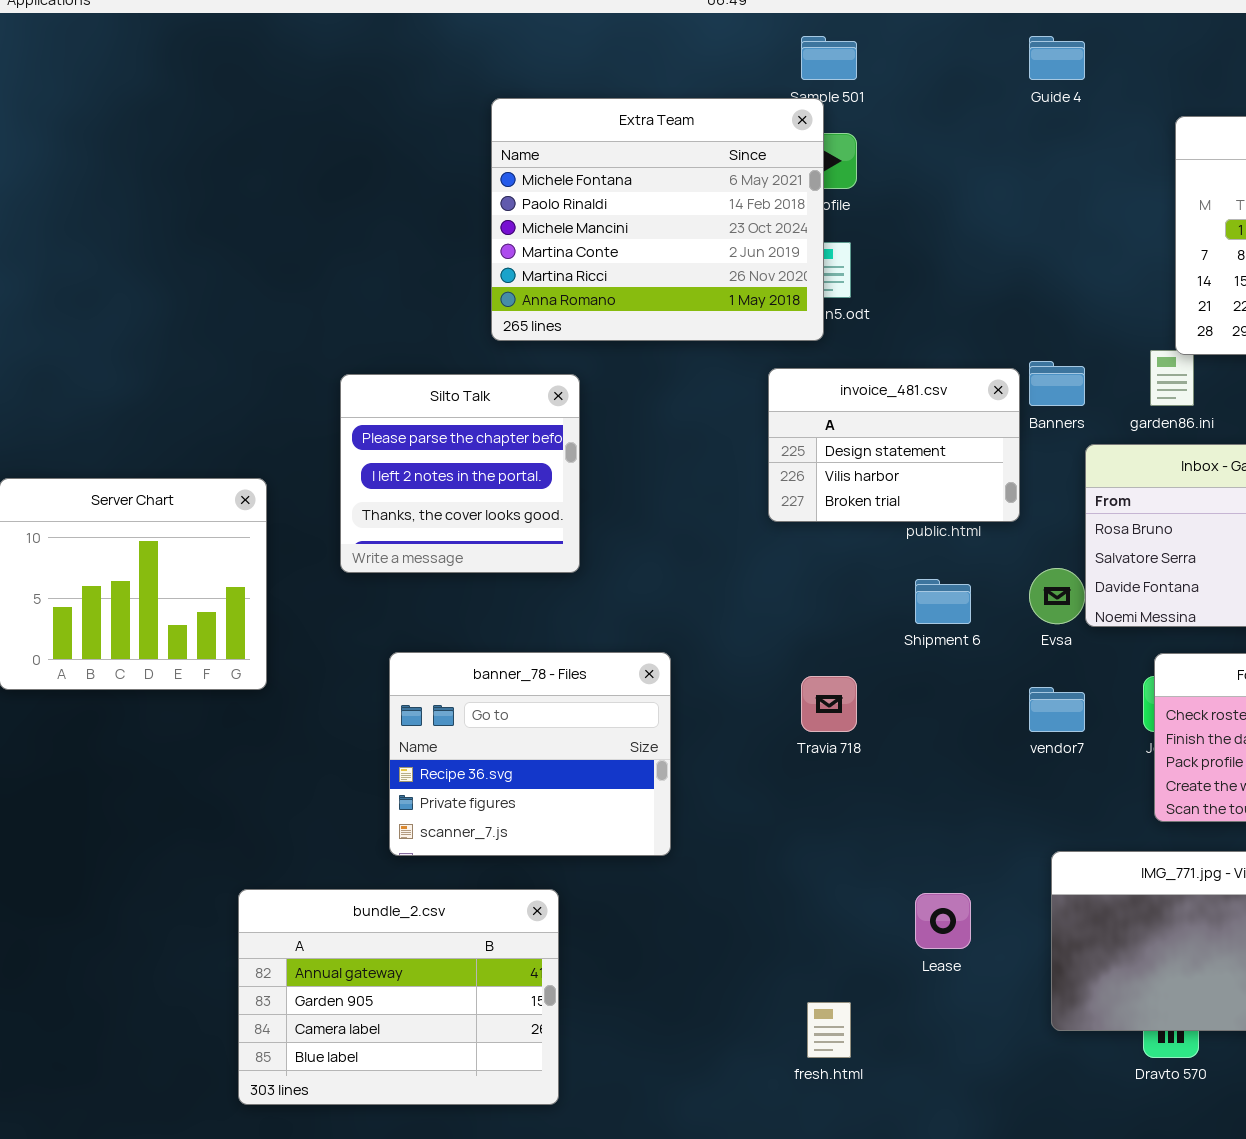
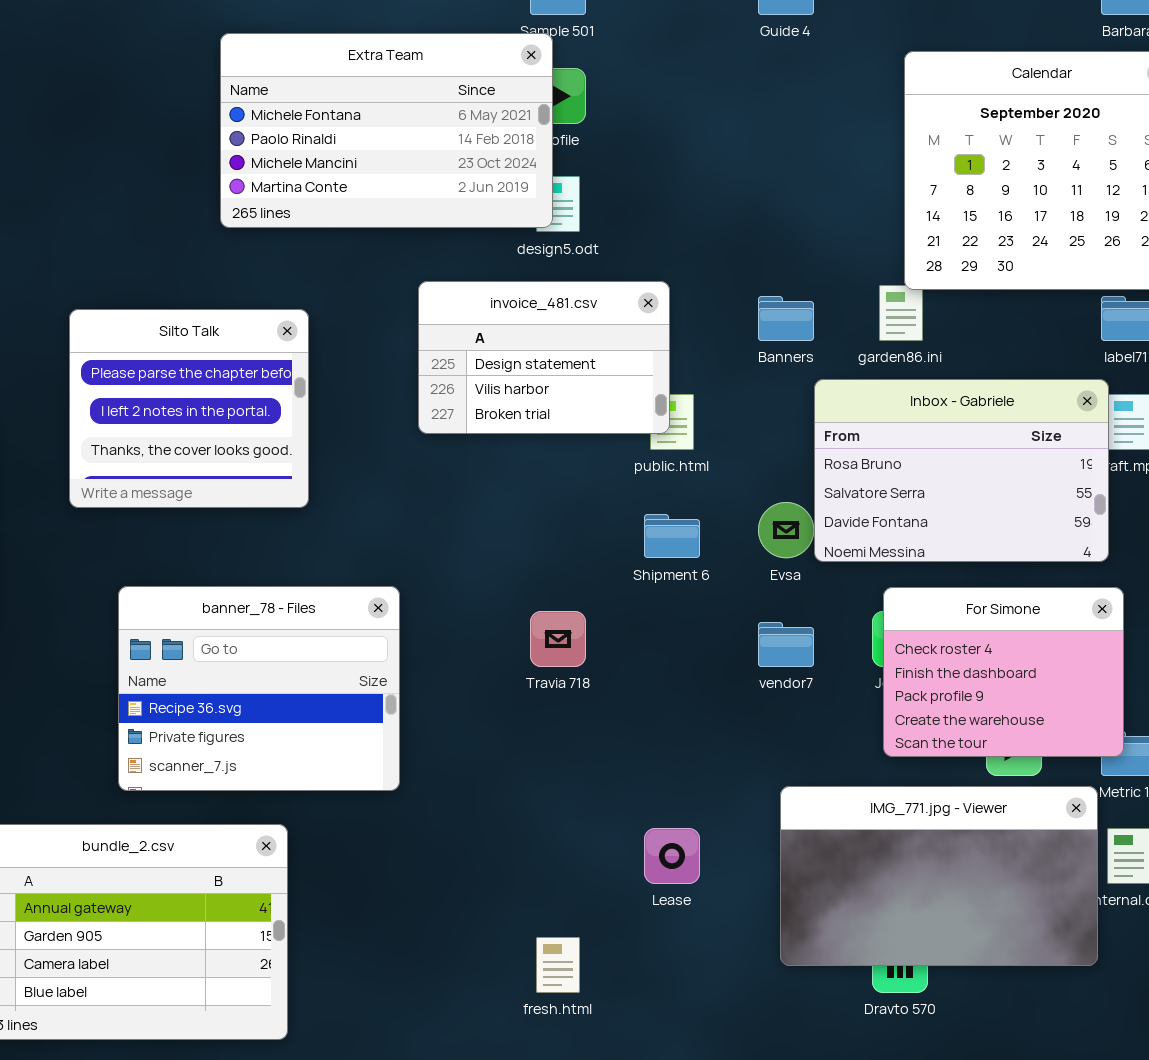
Extra Team: [491,98,824,341] -> [220,33,553,228], resized
invoice_481.csv: [768,368,1020,522] -> [418,281,670,434], moved

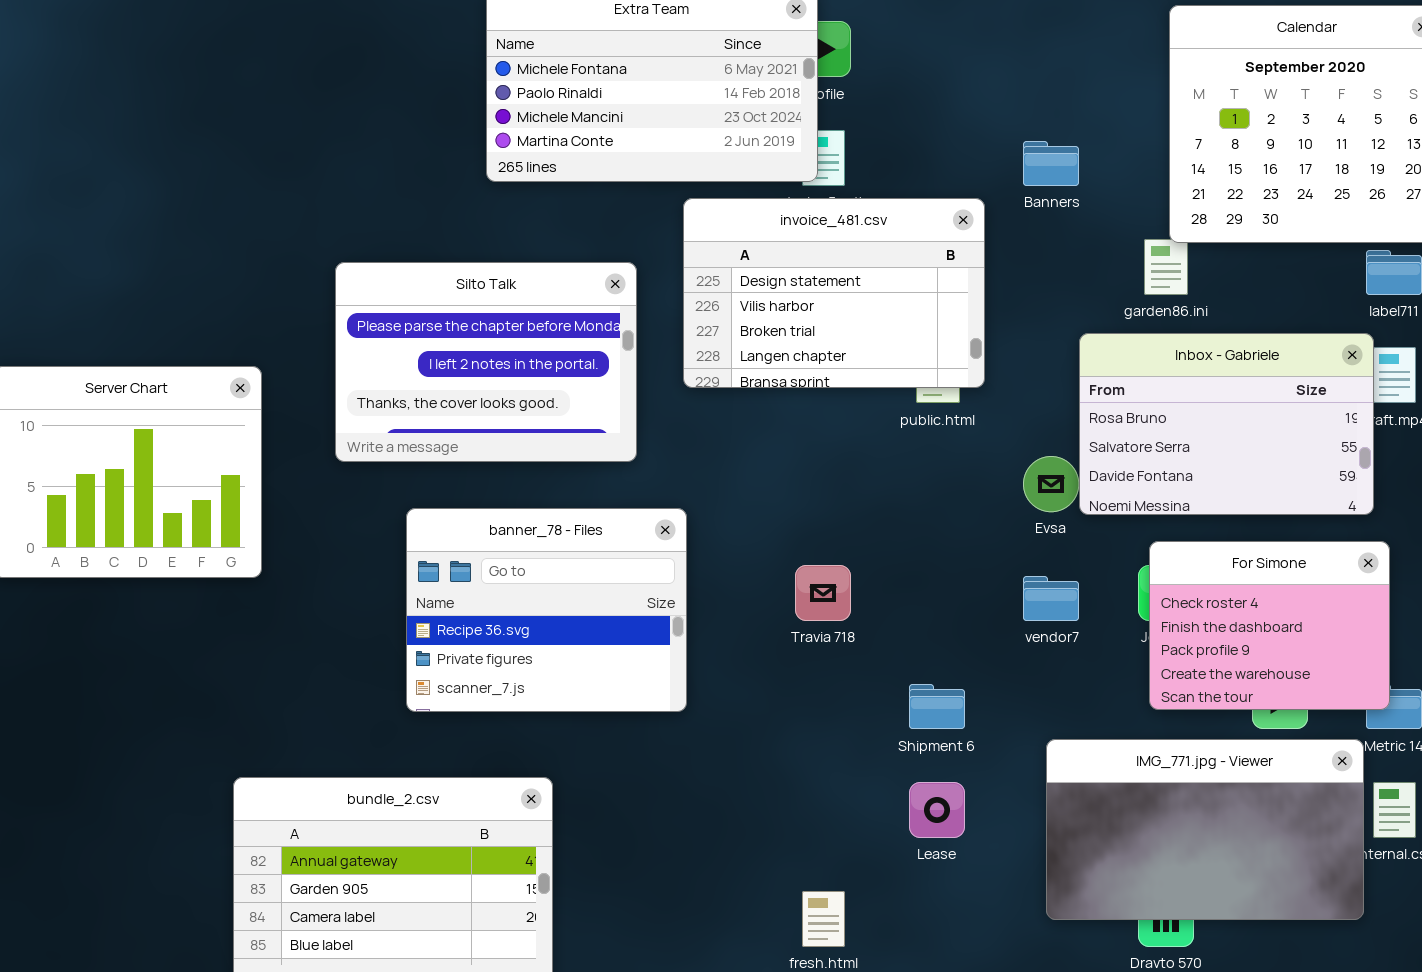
invoice_481.csv: [418,281,670,434] -> [683,198,985,388], resized
Banners: [758,296,814,341] -> [1023,141,1079,186], moved
Silto Talk: [69,309,309,508] -> [335,262,637,462], resized
Shipment 6: [644,514,700,558] -> [909,684,965,729], moved
banner_78 - Files: [118,586,400,791] -> [406,508,687,712], moved

